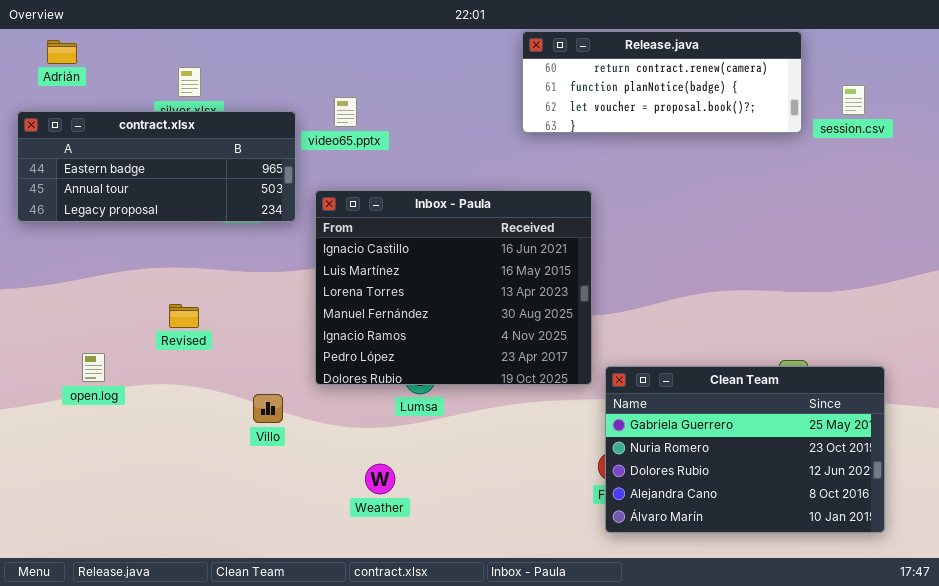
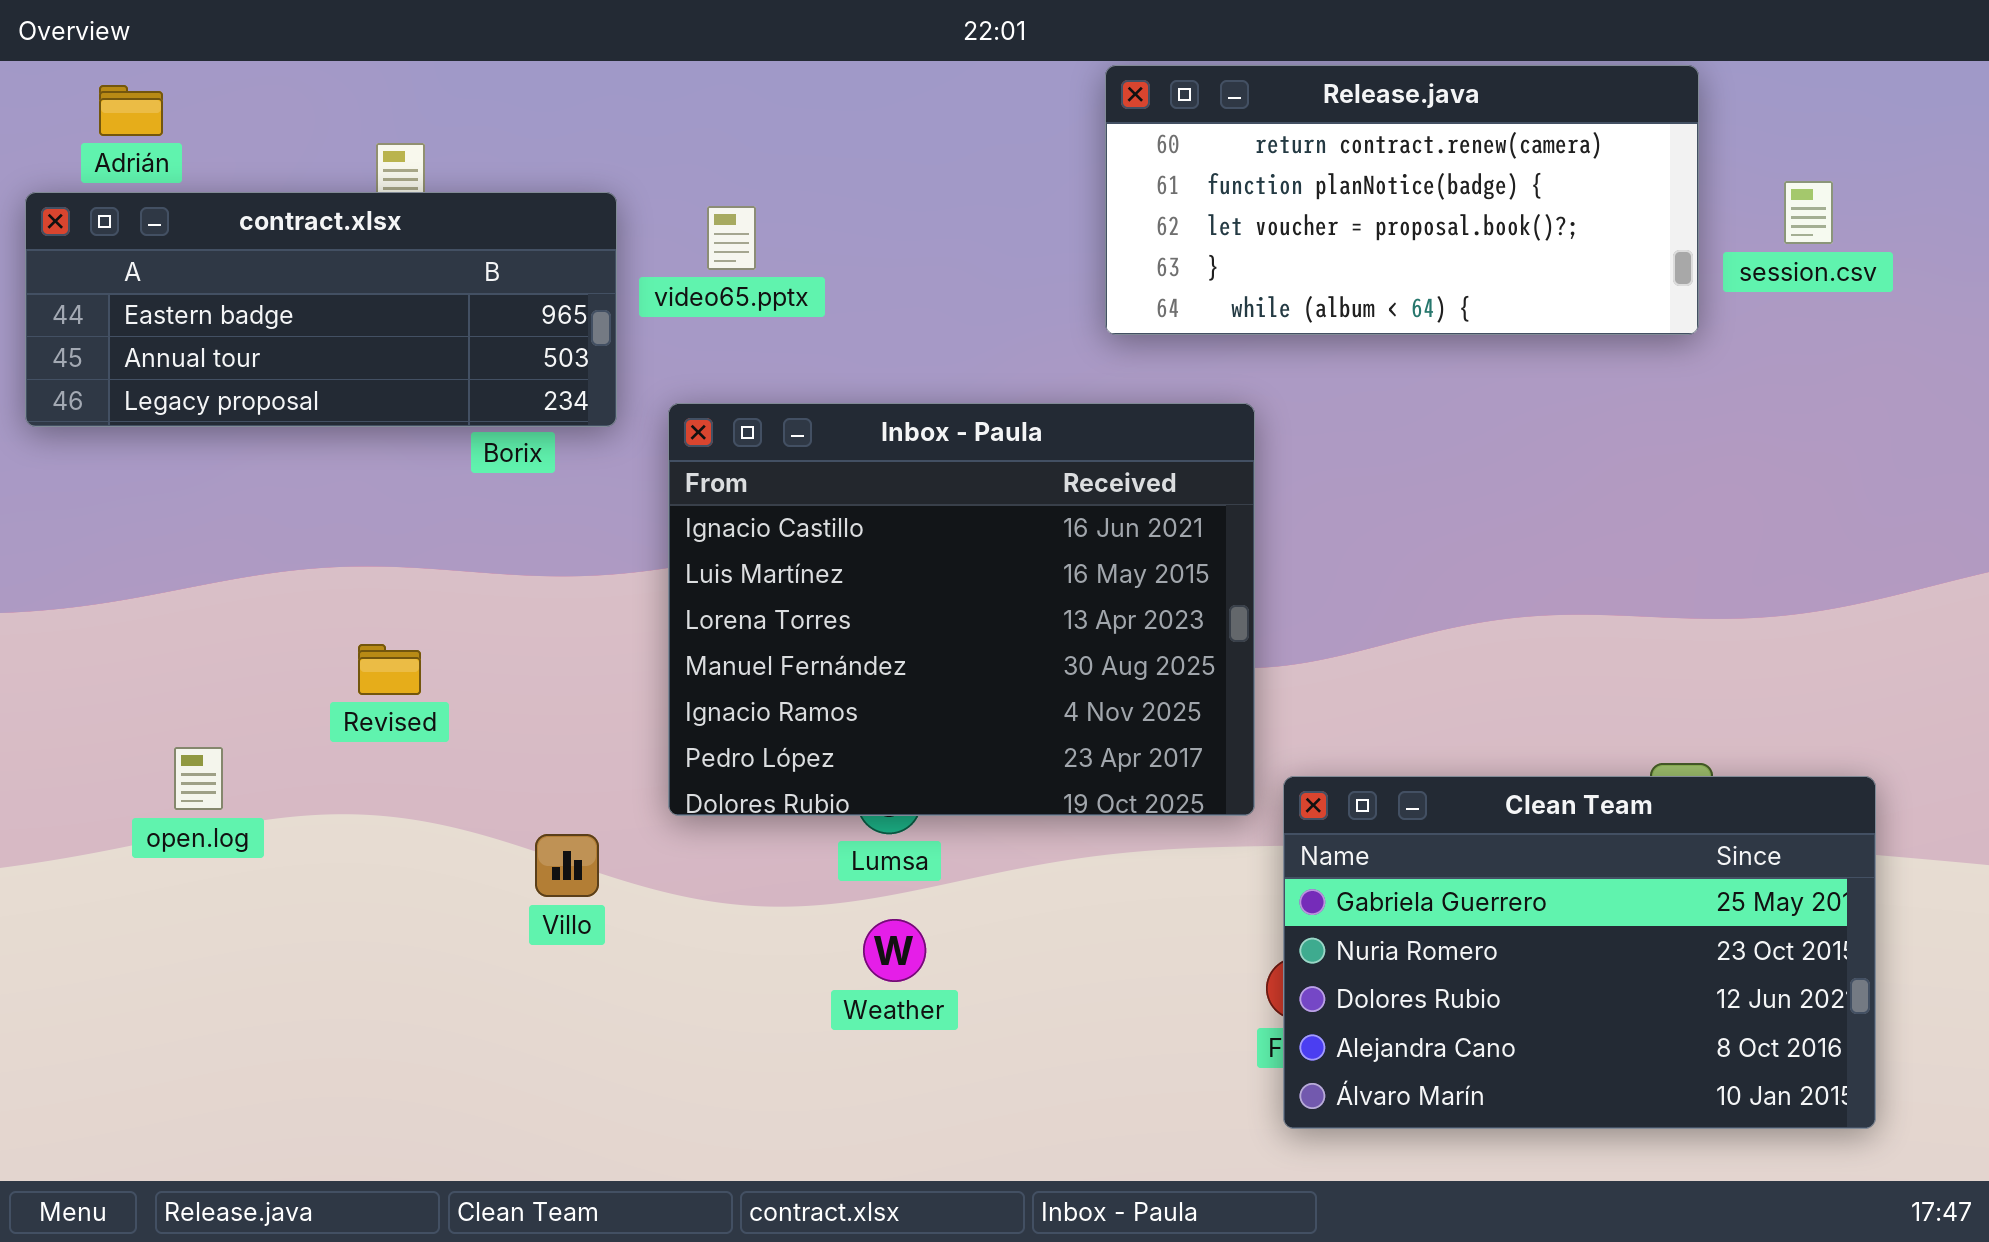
Release.java: [522,31,802,133] -> [1105,65,1699,335], resized
contract.xlsx: [17,111,296,222] -> [25,192,617,427], moved
Weather: [365,464,395,494] -> [863,919,926,982], moved

